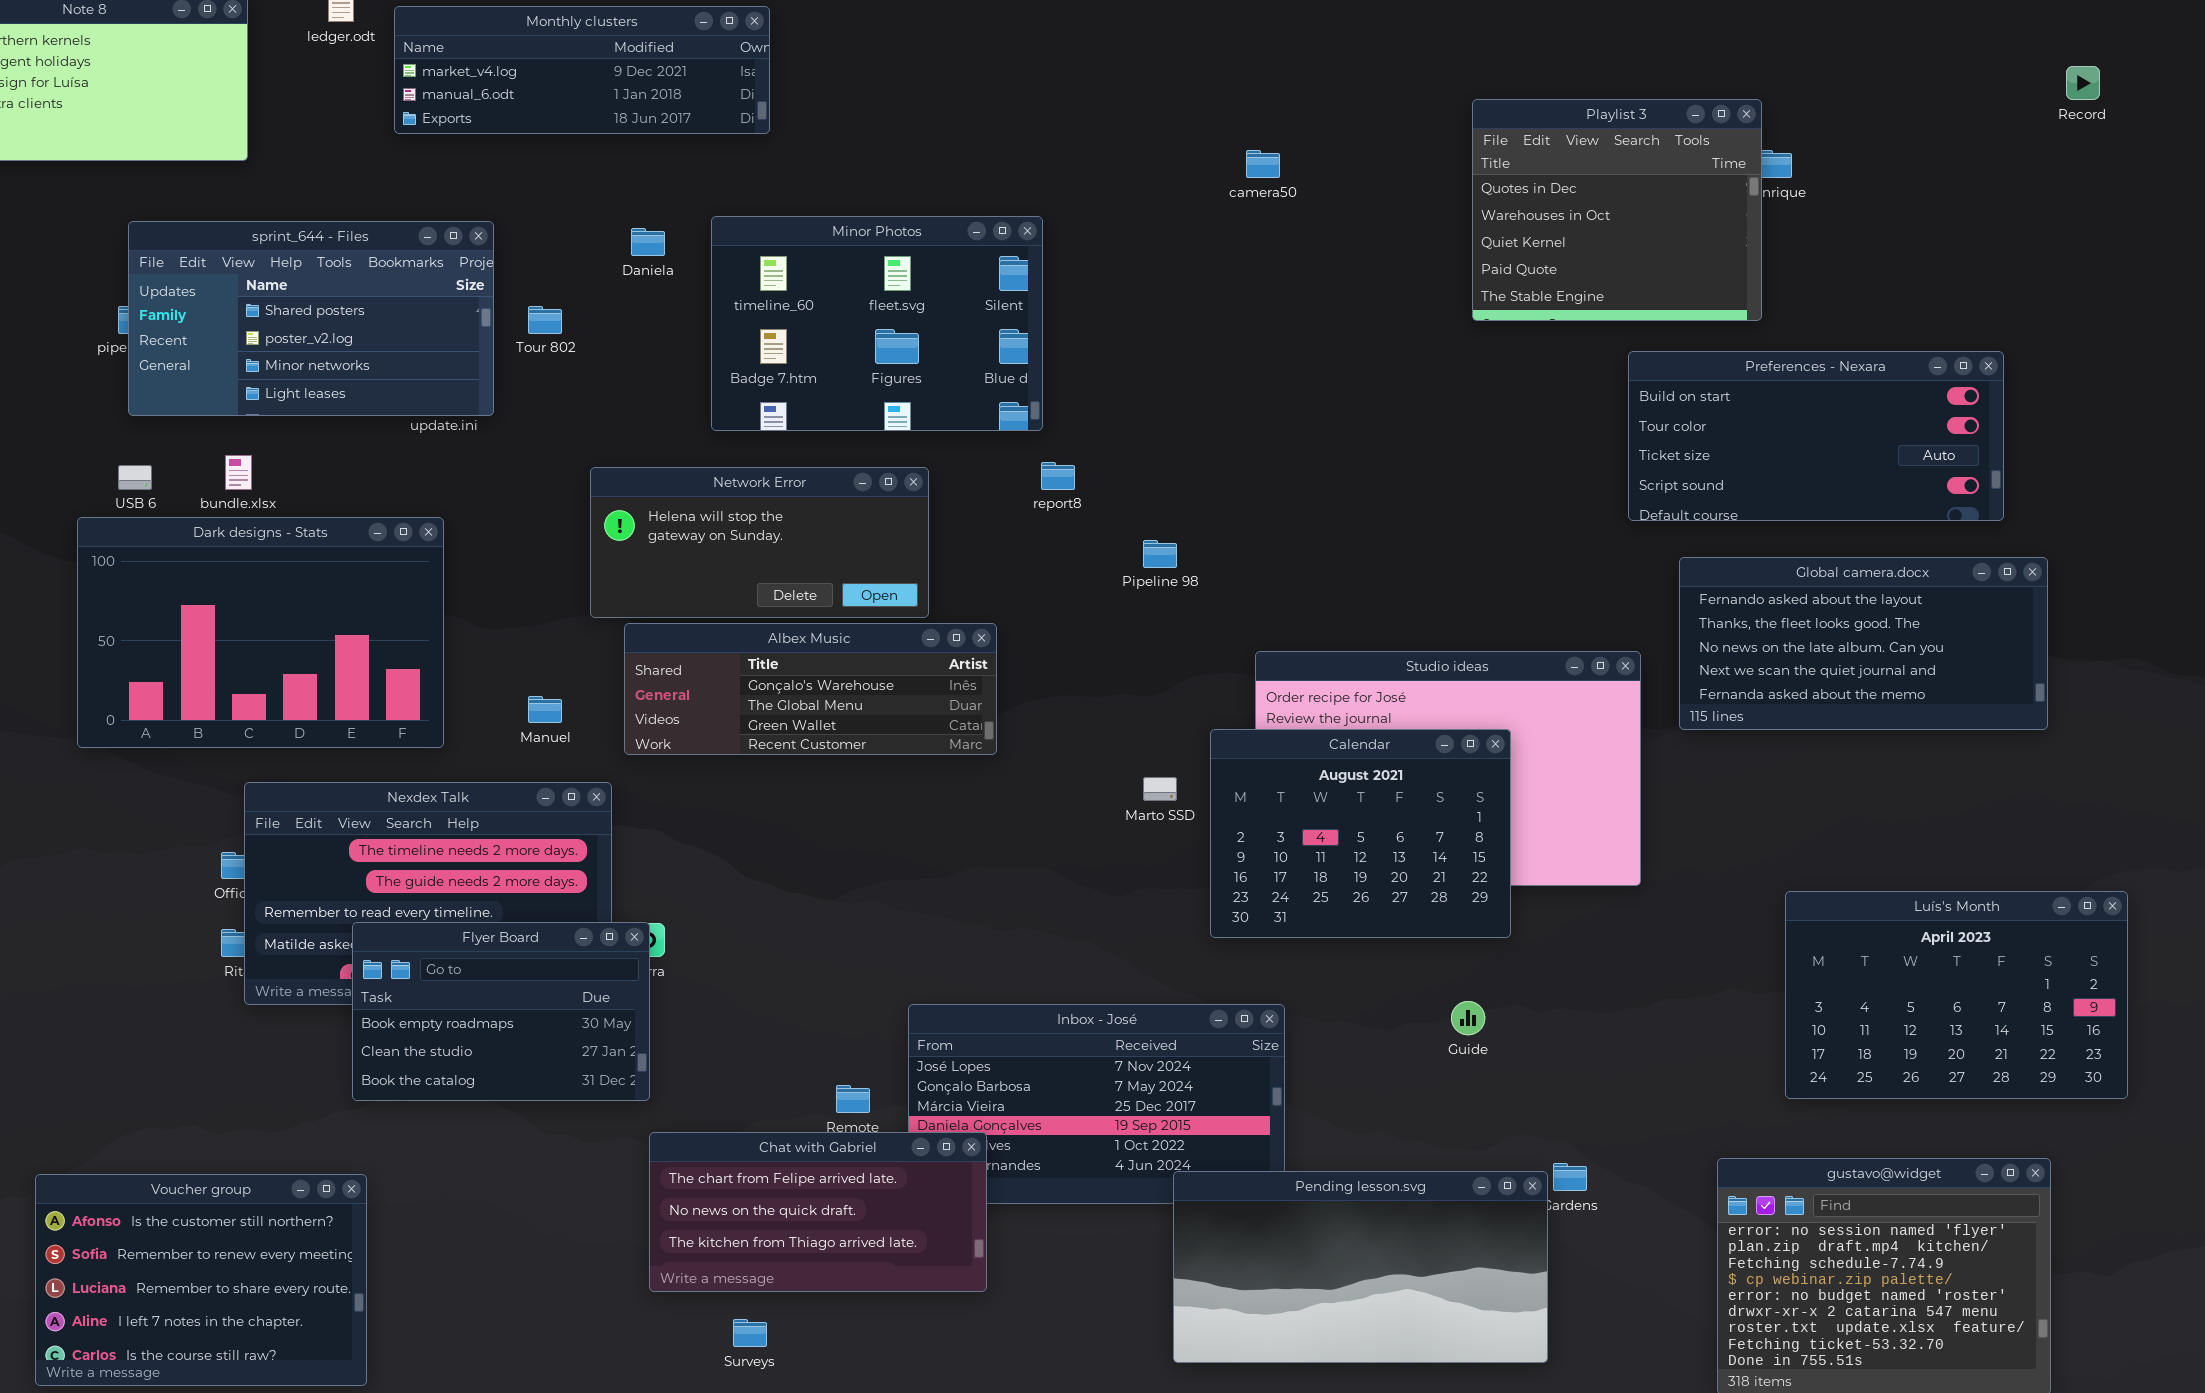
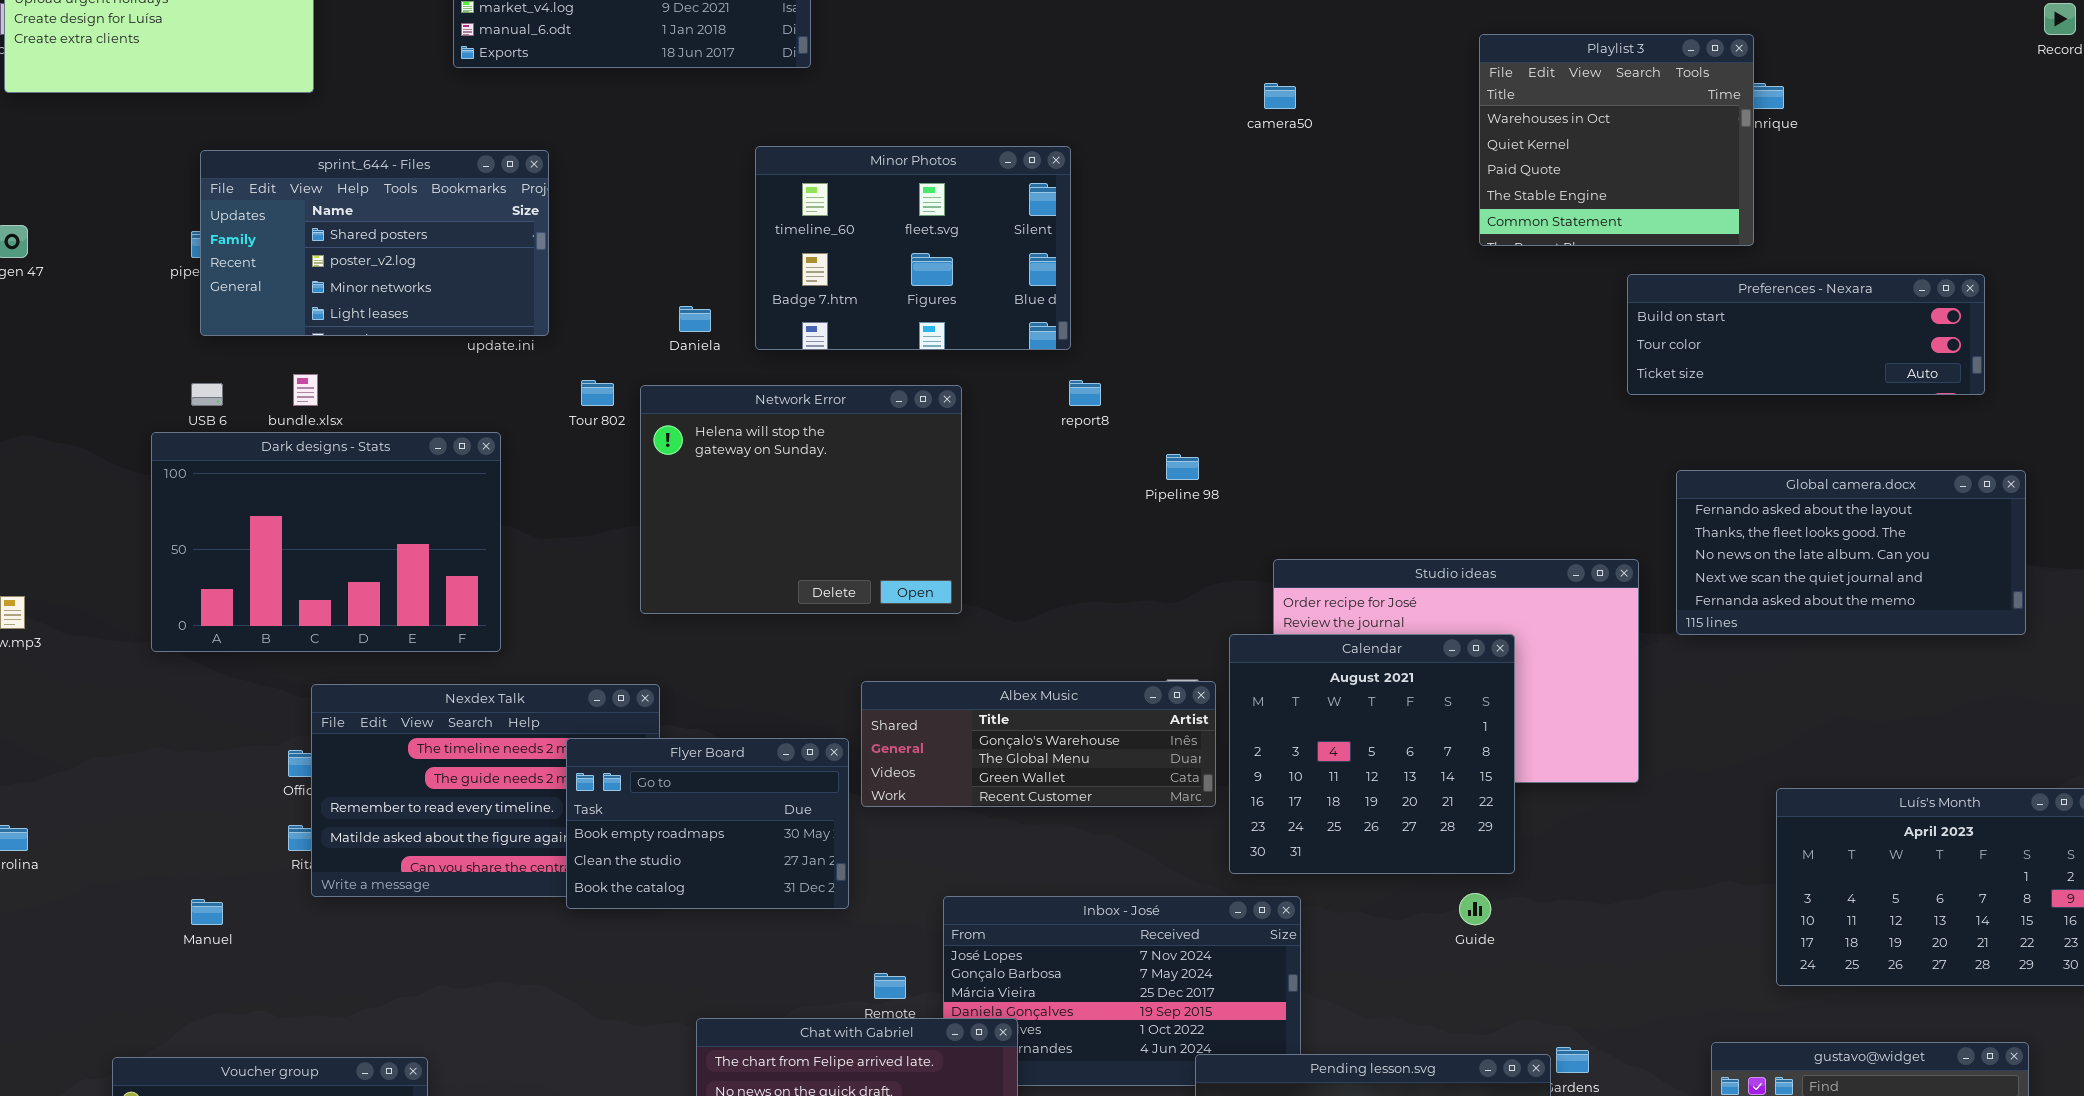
Playlist 3: [1472,99,1762,321] -> [1479,34,1754,246], scrolled down 1 row
Daniela: [631,228,665,256] -> [679,306,711,332], moved
Tour 802: [528,306,562,334] -> [581,380,614,406], moved
Preferences - Nexara: [1628,351,2004,521] -> [1627,274,1985,395], resized
Network Error: [590,467,929,618] -> [640,385,962,614], resized
Albex Music: [624,623,997,755] -> [861,681,1216,807], moved
Manuel: [528,696,562,723] -> [191,899,223,925], moved
Calendar: [1210,729,1511,938] -> [1229,634,1515,874], resized
Flyer Board: [352,922,650,1101] -> [566,738,849,909], moved

